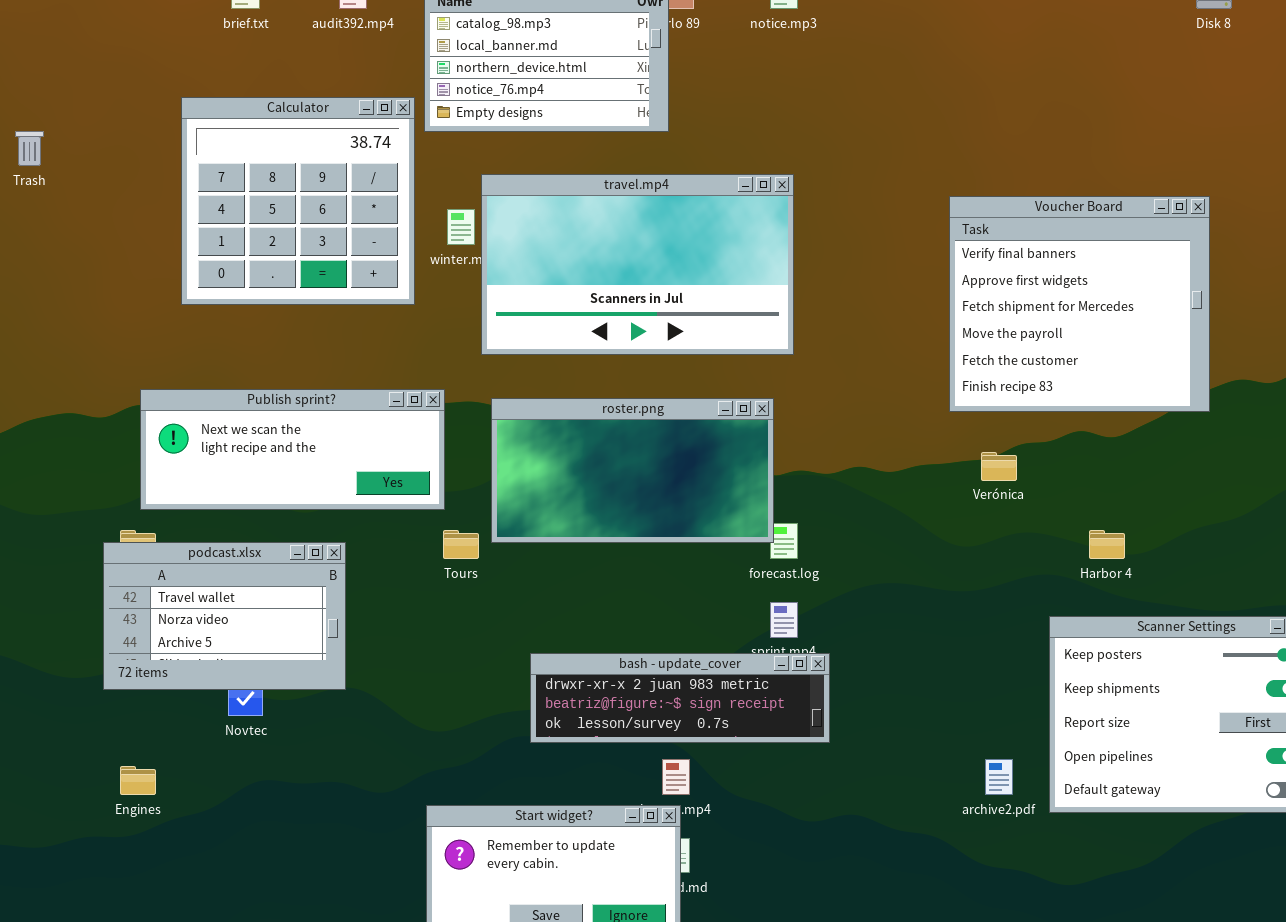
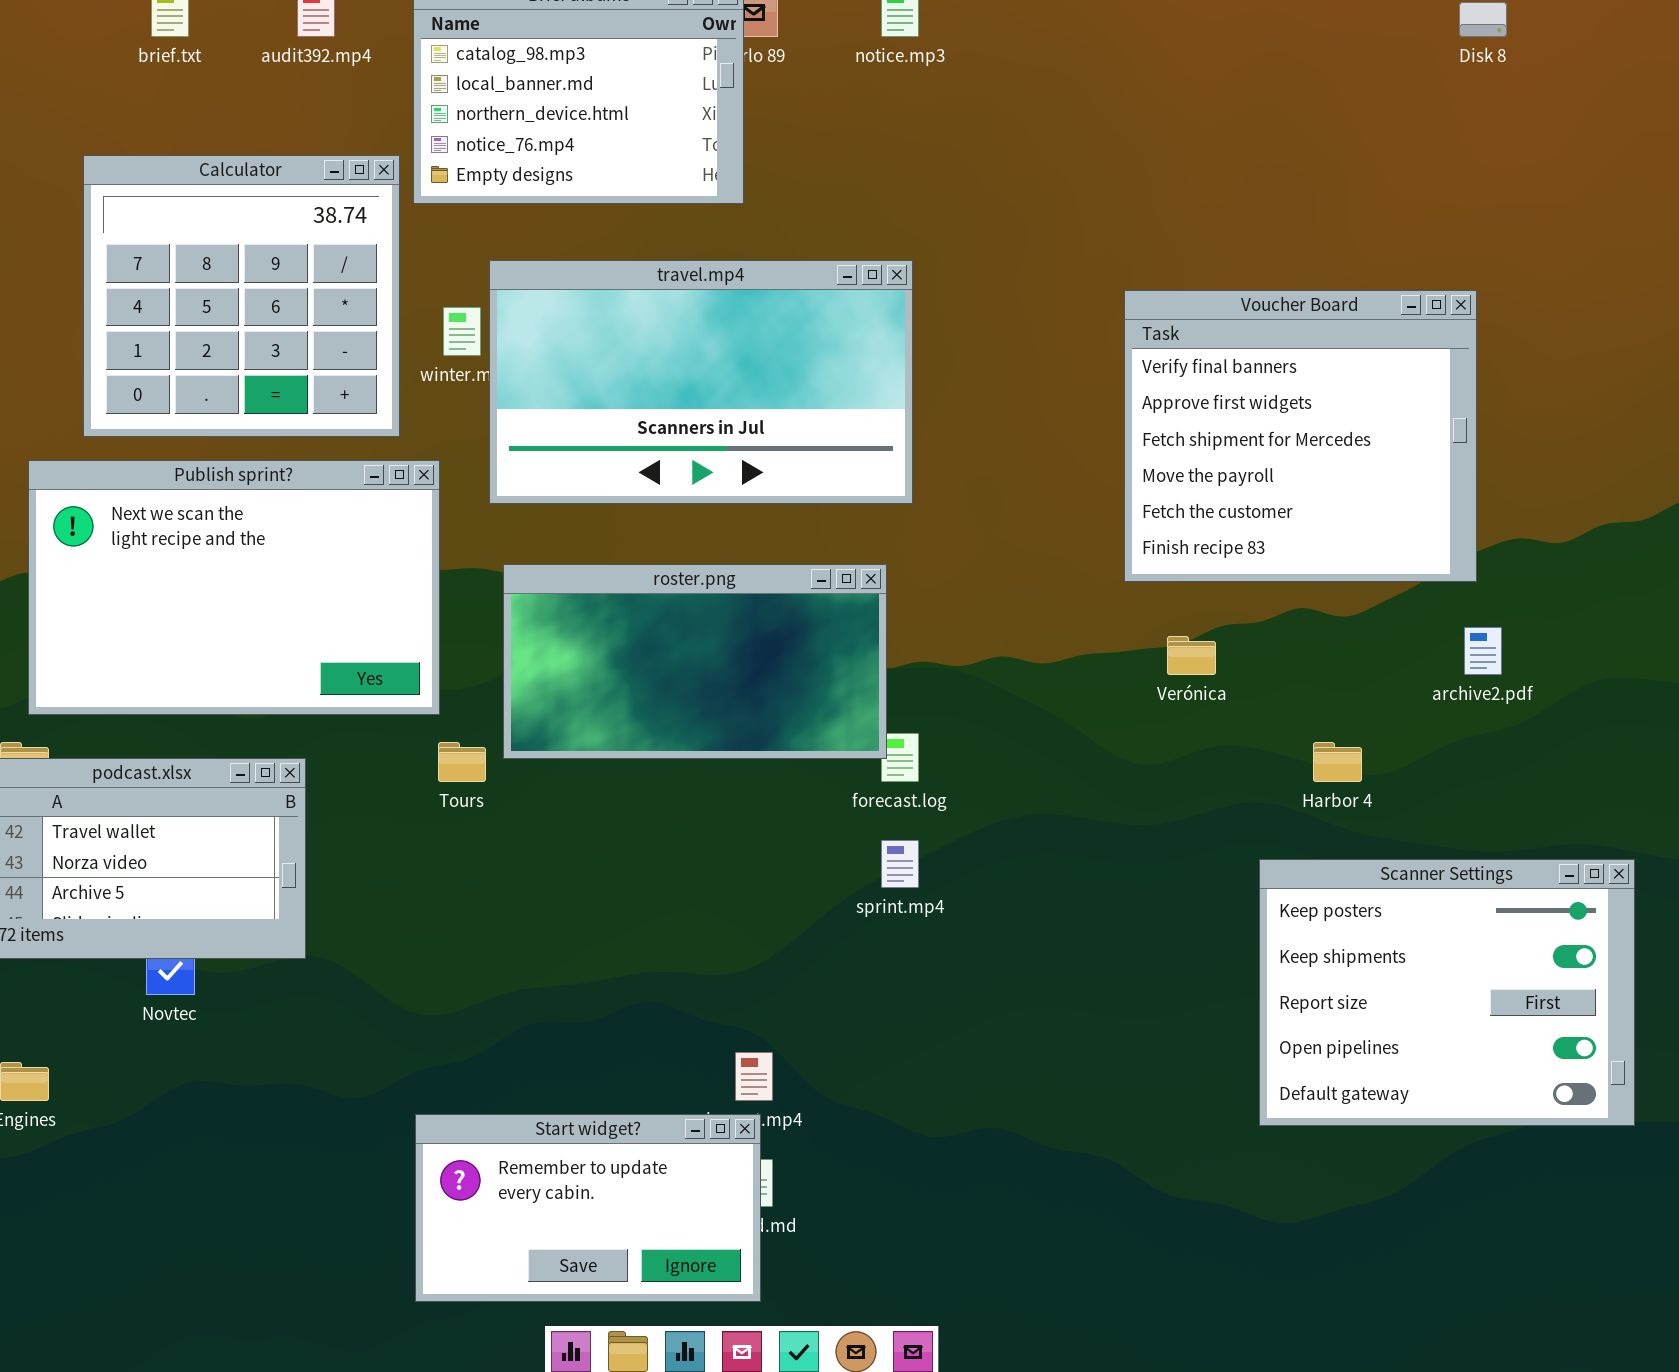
Publish sprint?: [140,389,445,510] -> [28,460,440,715], resized
bash - update_cover: [530,653,830,743] -> none, closed
archive2.pdf: [985,759,1013,795] -> [1464,627,1502,675], moved

